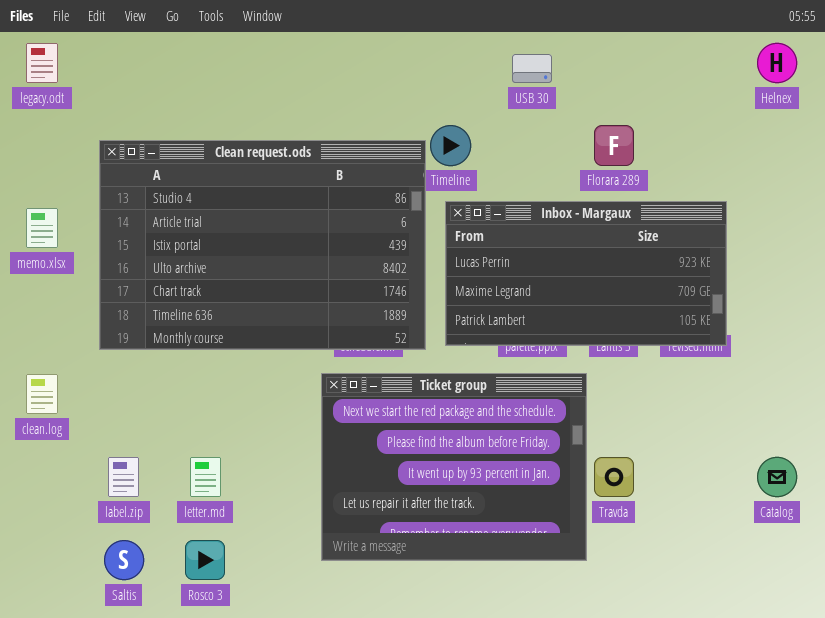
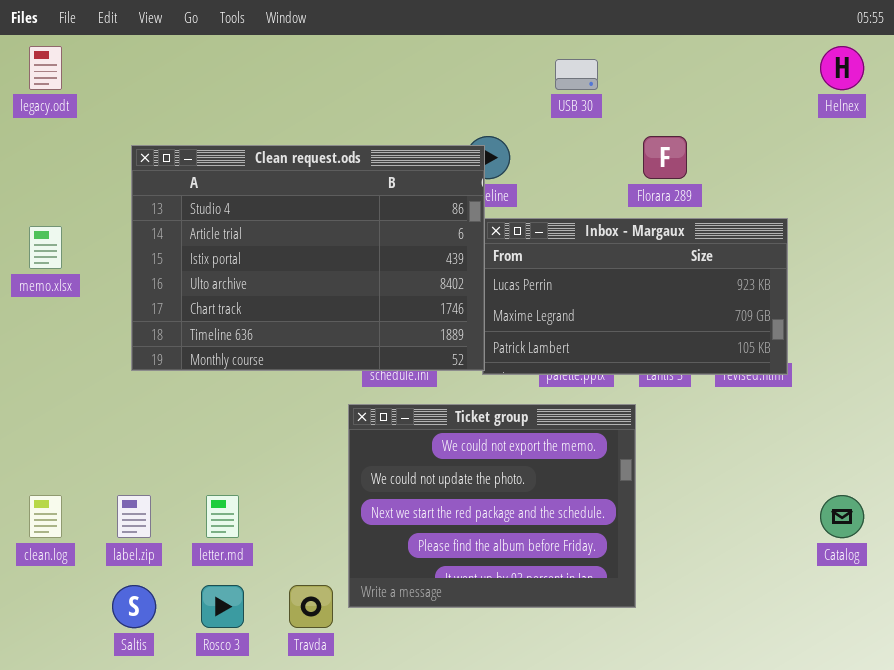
Clean request.ods: [99,140,426,350] -> [131,145,485,371], moved
Ticket group: [321,373,587,561] -> [348,404,636,608], scrolled up 2 rows
clean.log: [26,374,58,414] -> [29,495,62,538], moved
Travda: [594,457,634,497] -> [289,585,333,628], moved

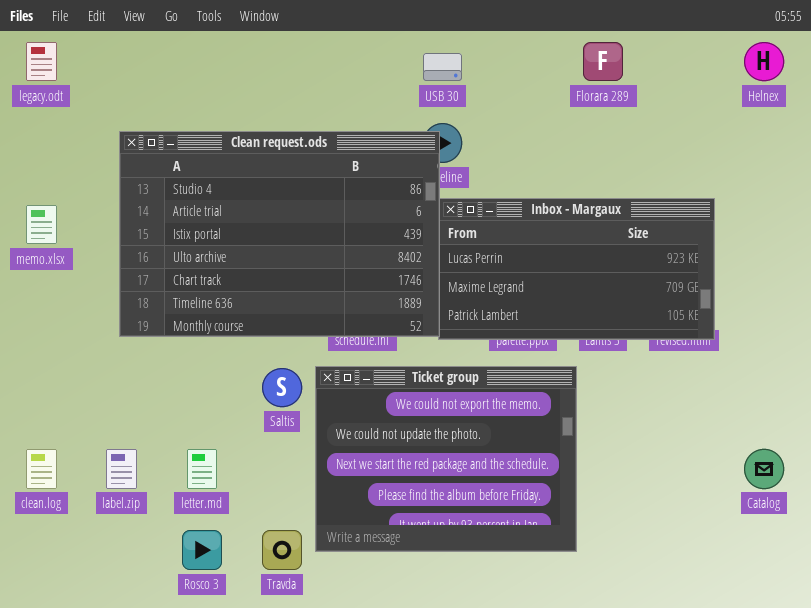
USB 30: [555,59,598,90] -> [423,53,462,81], moved
Florara 289: [643,136,687,179] -> [583,42,623,81], moved
Saltis: [112,585,156,628] -> [262,368,302,407], moved

